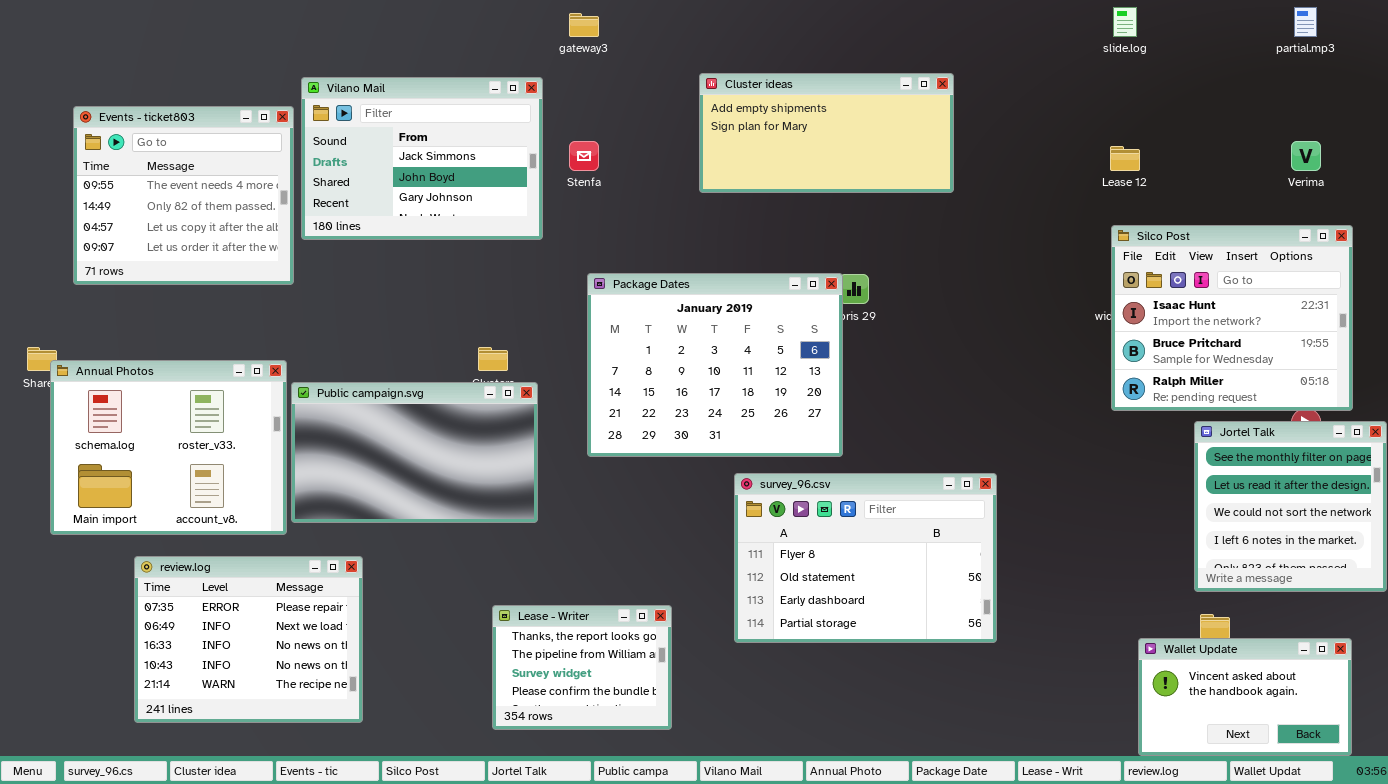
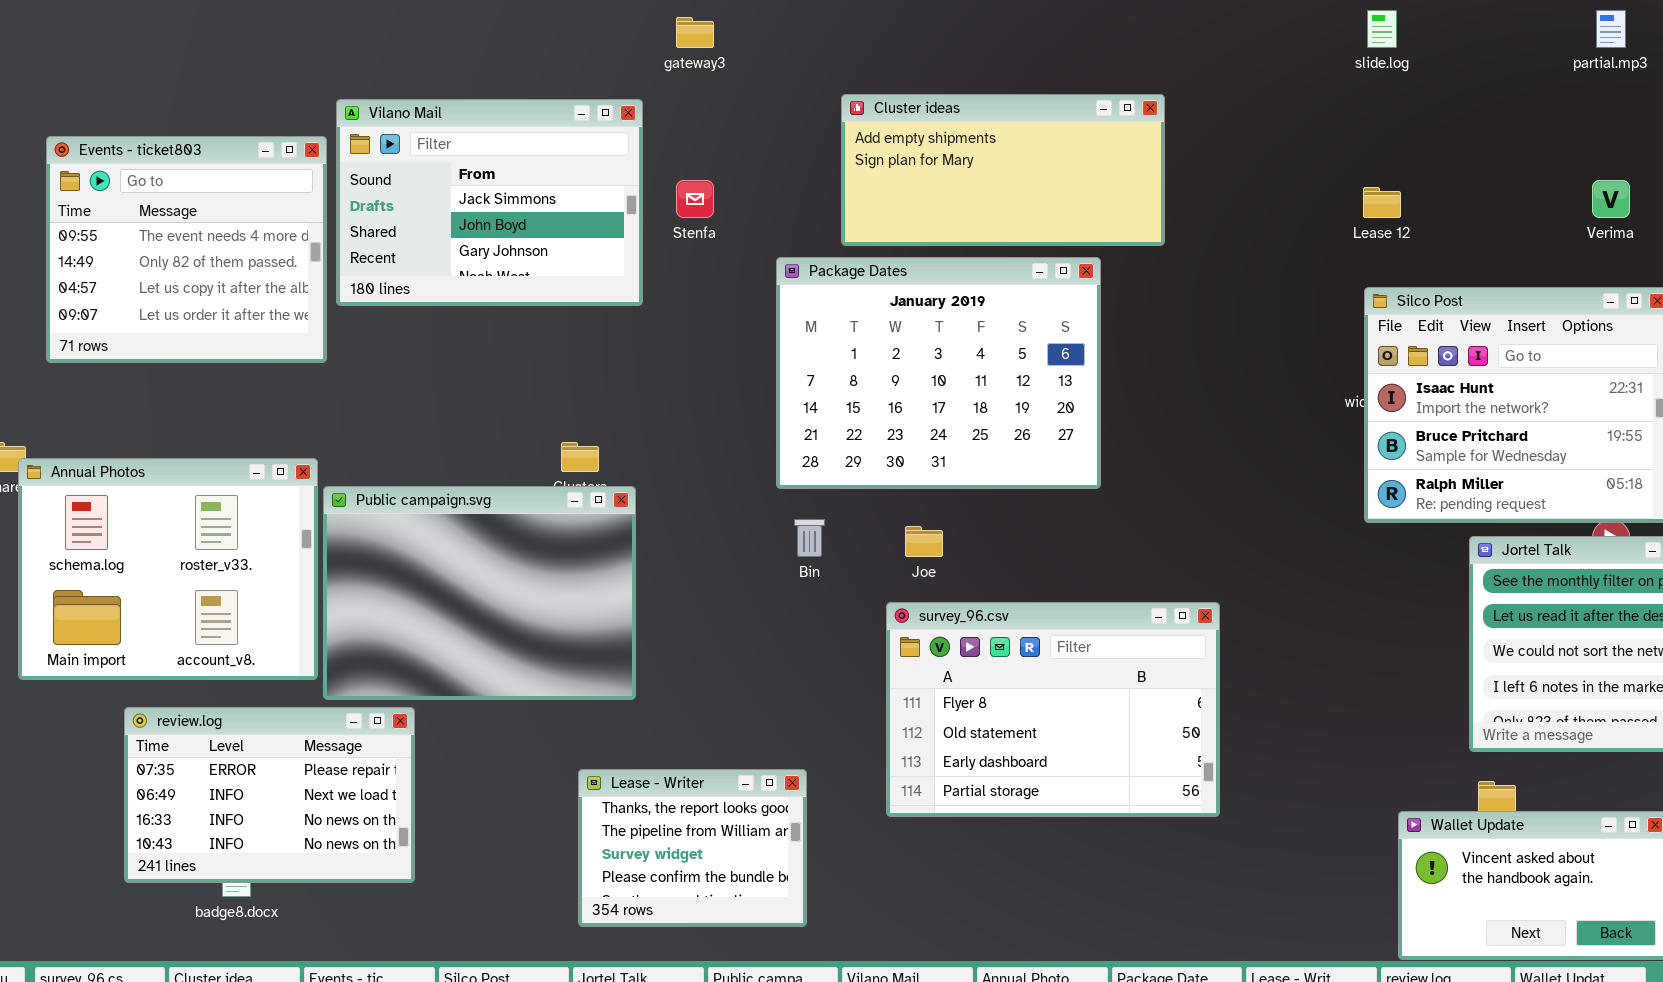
Package Dates: [587,273,843,457] -> [776,257,1101,489], moved
Public campaign.svg: [291,382,538,523] -> [323,486,636,700], resized
review.log: [134,556,363,723] -> [124,707,415,883], resized

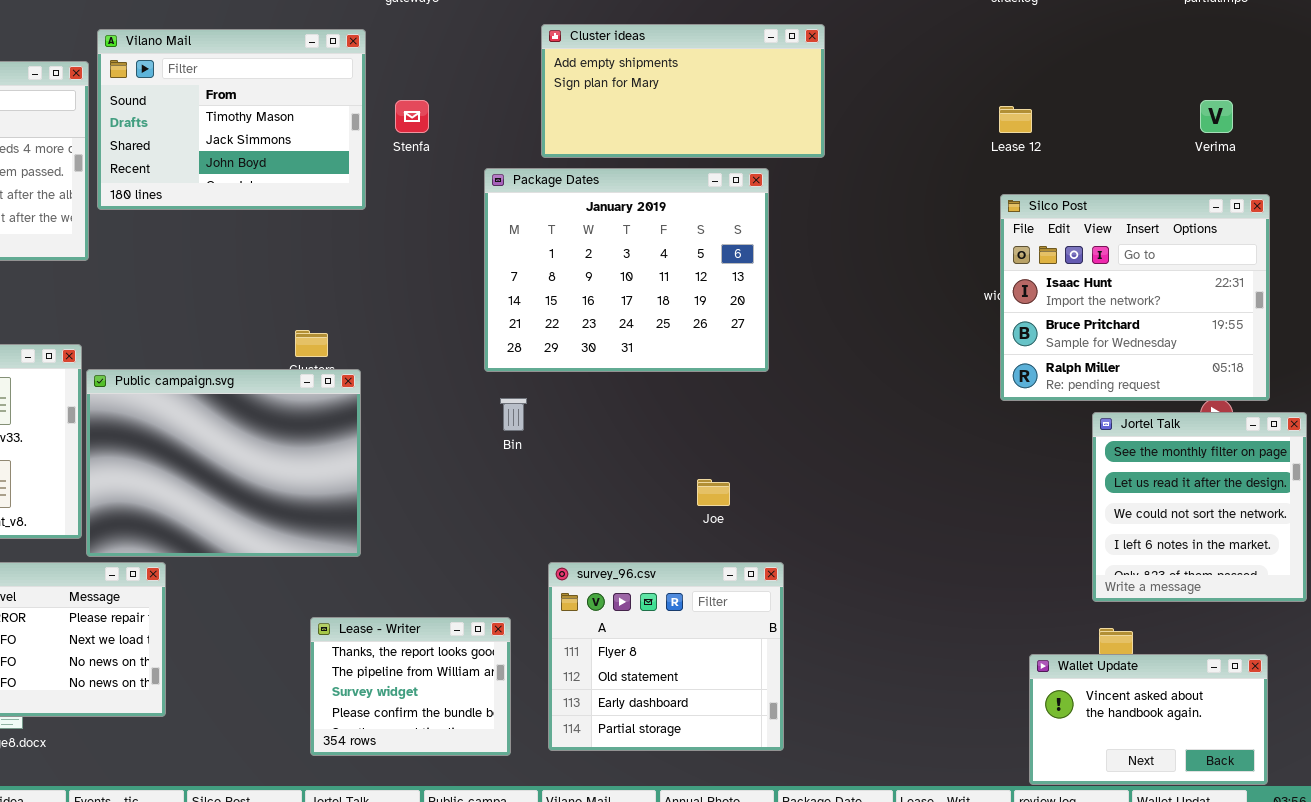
Vilano Mail: [336,99,643,306] -> [97,29,366,210], scrolled up 1 row
Joe: [905,526,943,557] -> [697,479,730,506], moved
survey_96.csv: [886,602,1220,817] -> [548,562,784,751], moved, resized

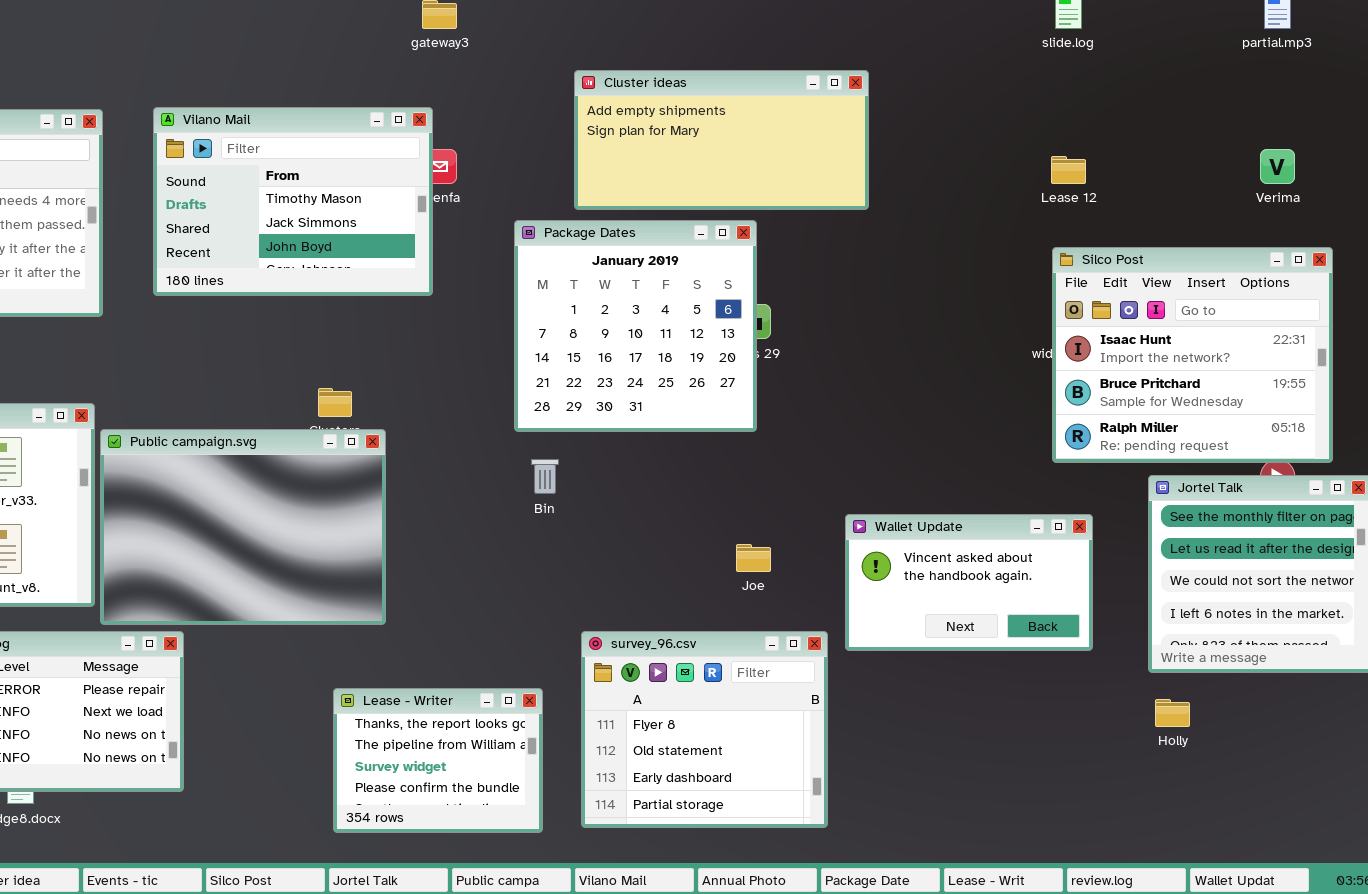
Vilano Mail: [97,29,366,210] -> [153,107,433,296], moved
Package Dates: [484,168,769,372] -> [514,220,757,432], resized
Wallet Update: [1029,654,1268,785] -> [845,514,1093,651], moved

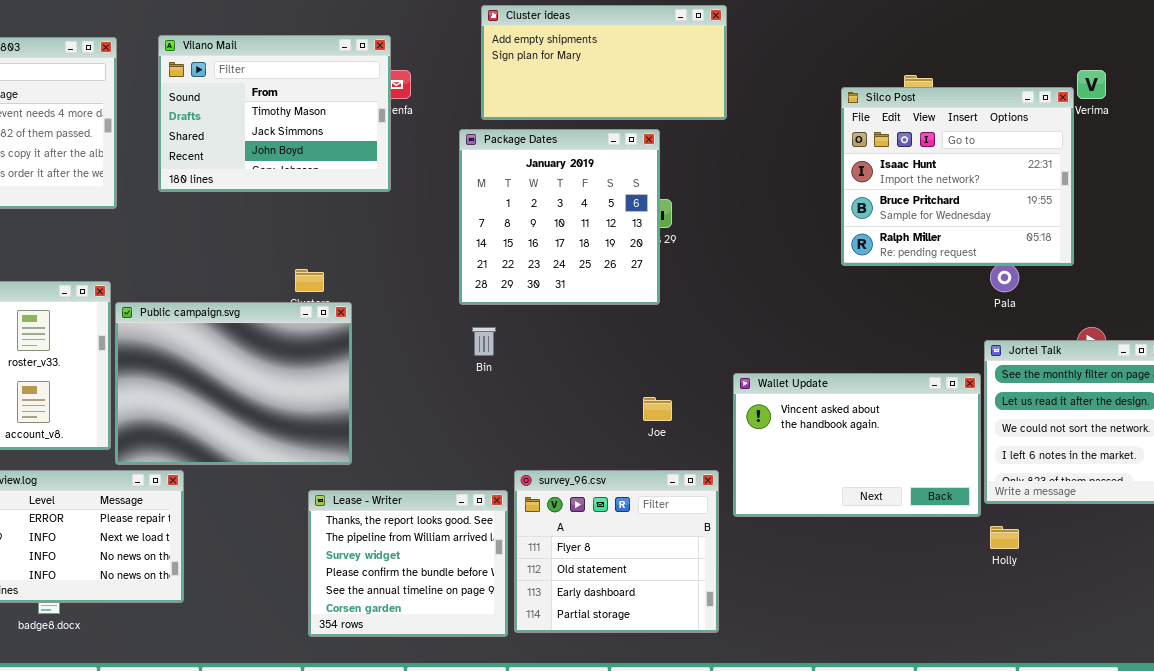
Cluster ideas: [574,70,869,210] -> [481,5,727,120], moved
Silco Post: [1052,247,1333,463] -> [841,87,1074,266], moved
Wallet Update: [845,514,1093,651] -> [733,373,981,517], resized
Lease - Writer: [333,688,543,833] -> [308,490,508,637], resized

